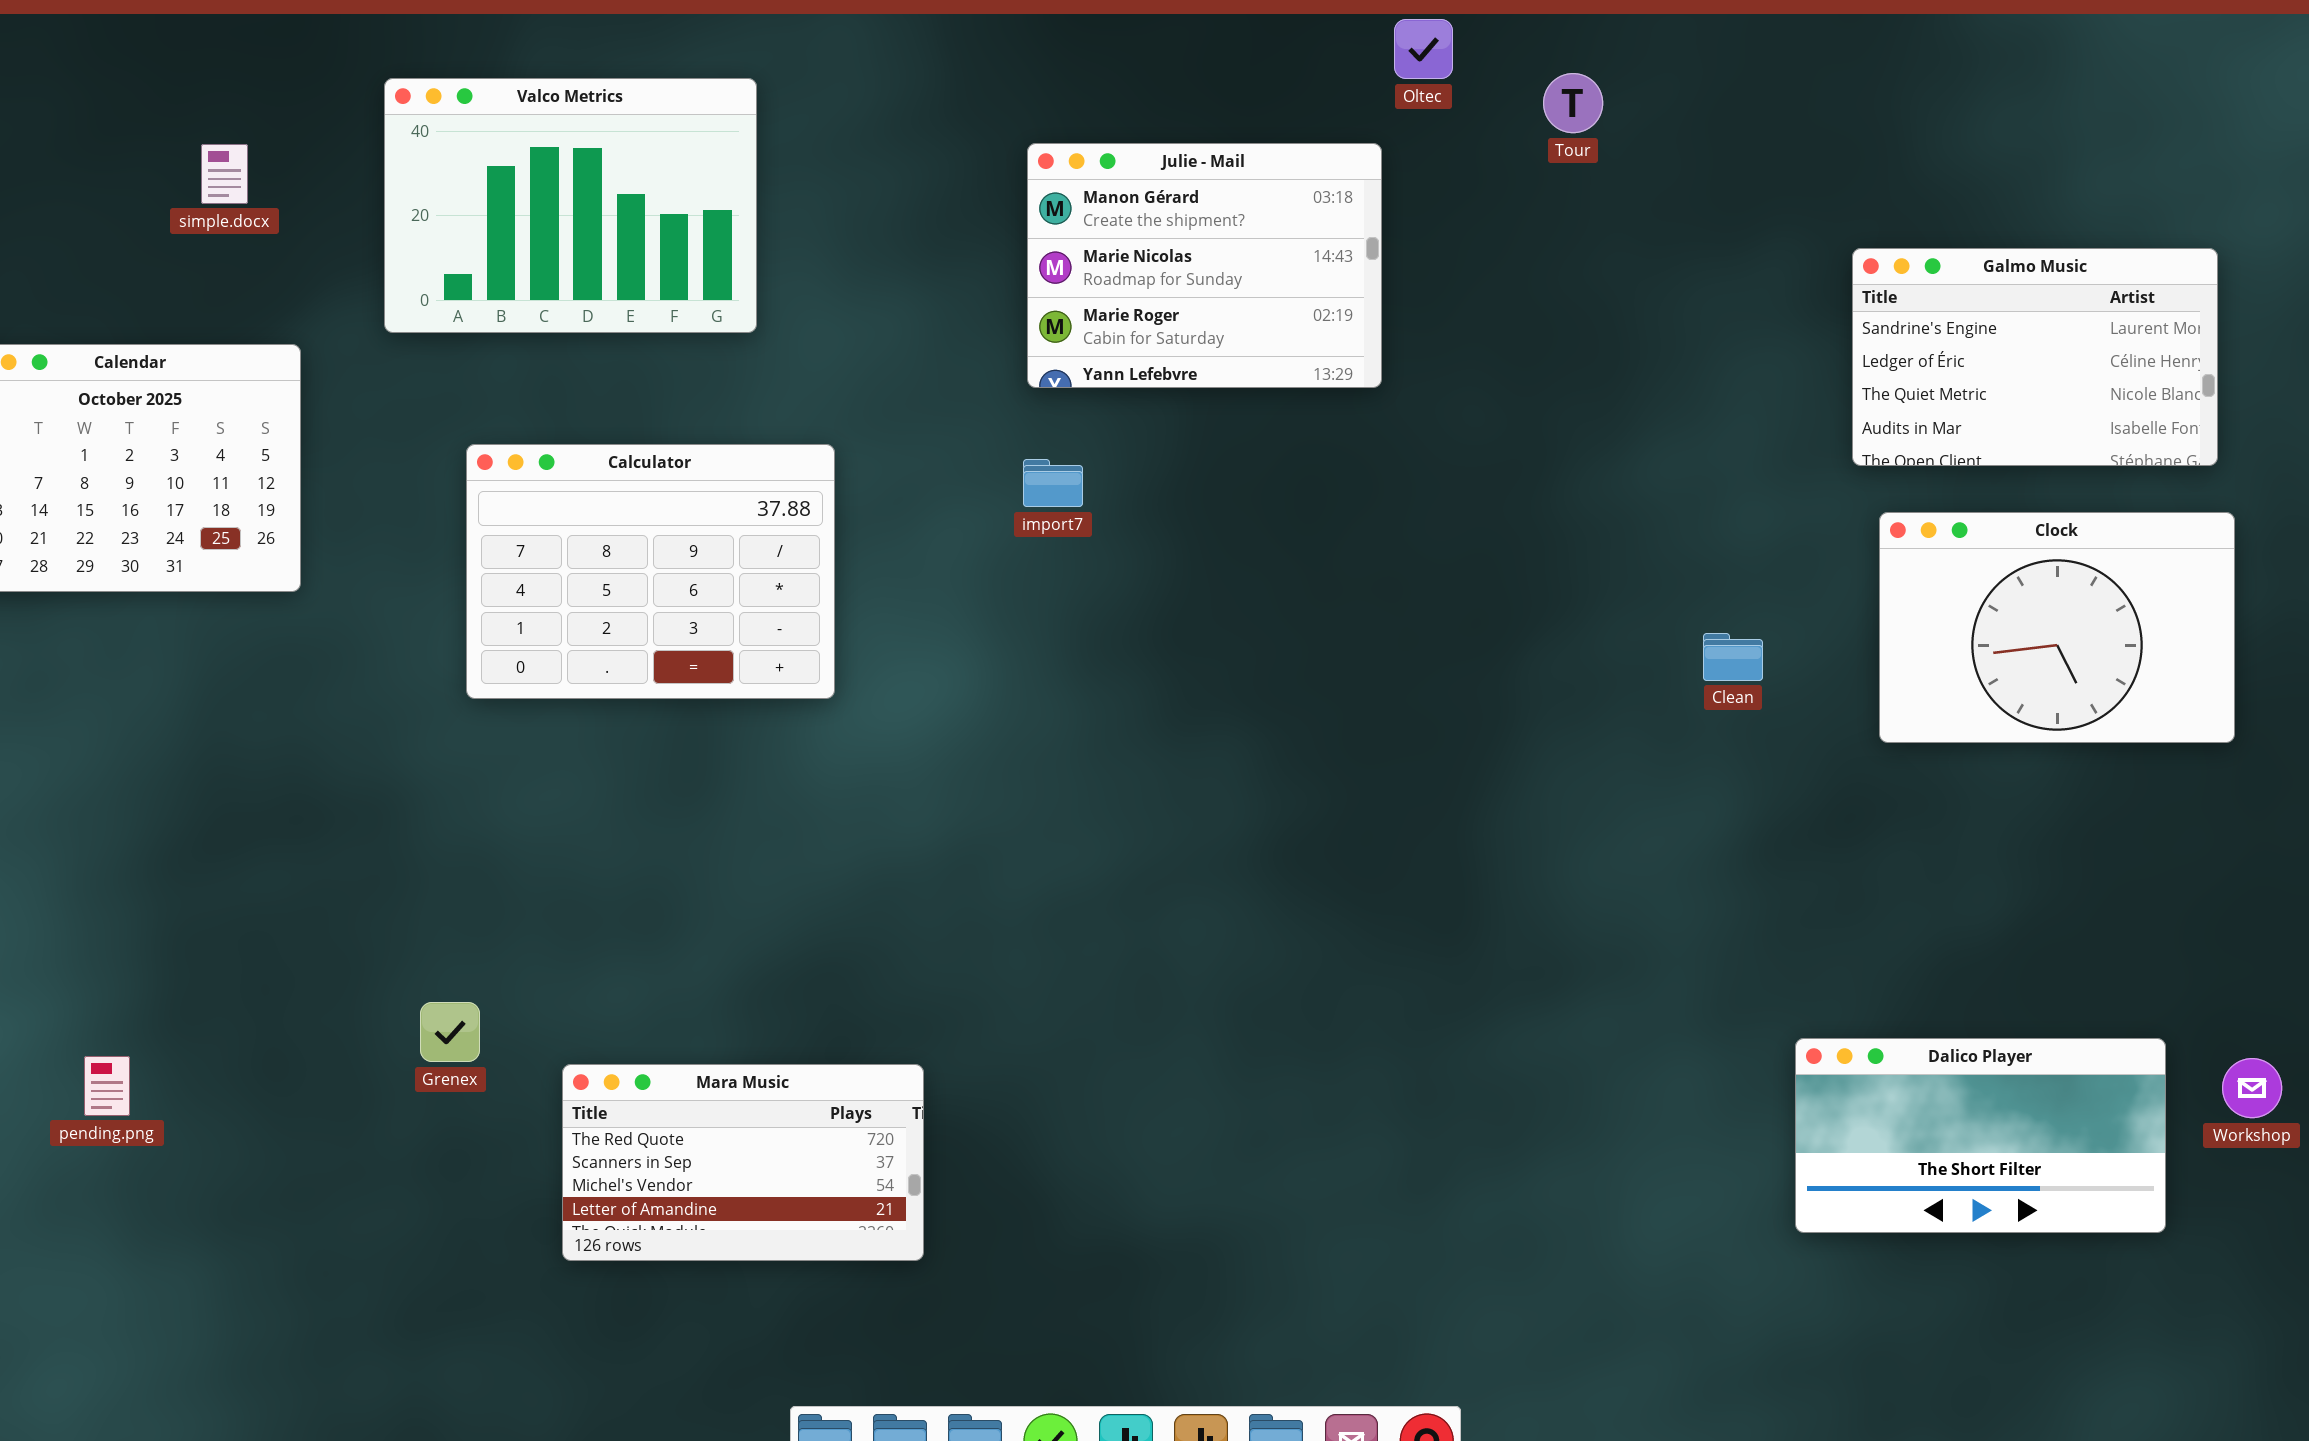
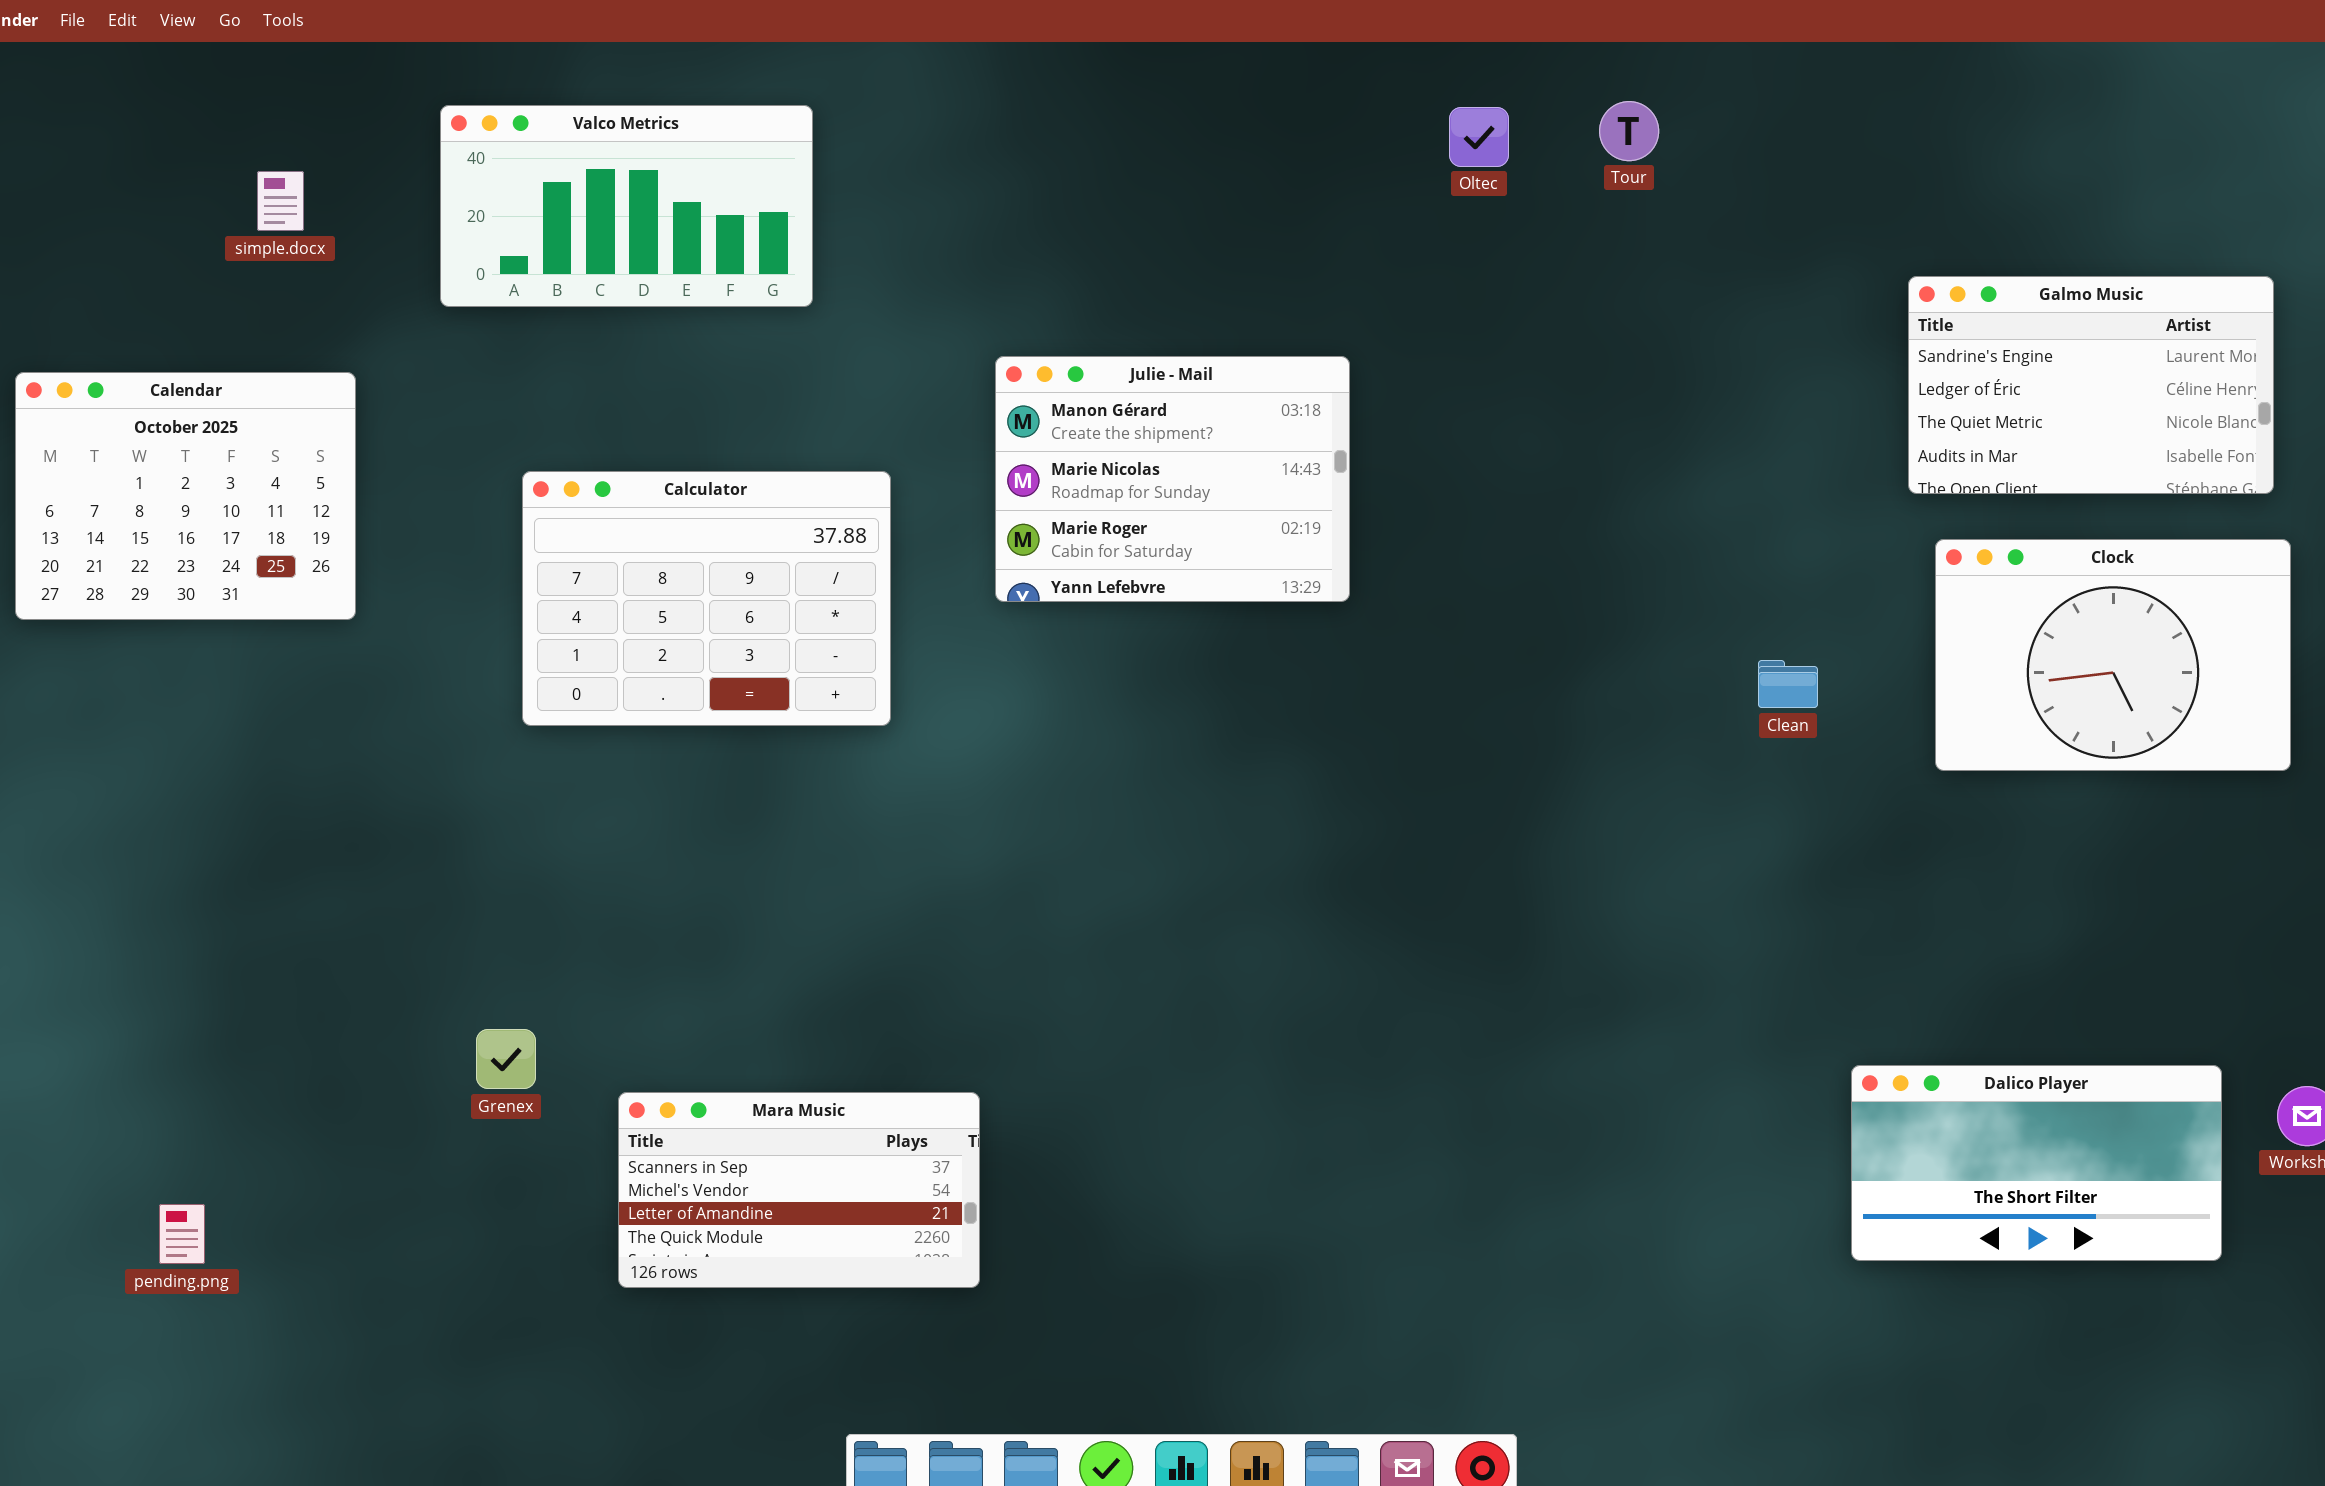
Oltec: [1394,19,1453,79] -> [1449,107,1509,167], moved
Valco Metrics: [384,78,757,333] -> [440,105,813,307], resized
Julie - Mail: [1027,143,1382,388] -> [995,356,1350,602], moved
pending.png: [84,1056,130,1116] -> [159,1204,205,1264], moved
Mara Music: [562,1064,924,1261] -> [618,1092,980,1288], scrolled down 1 row

